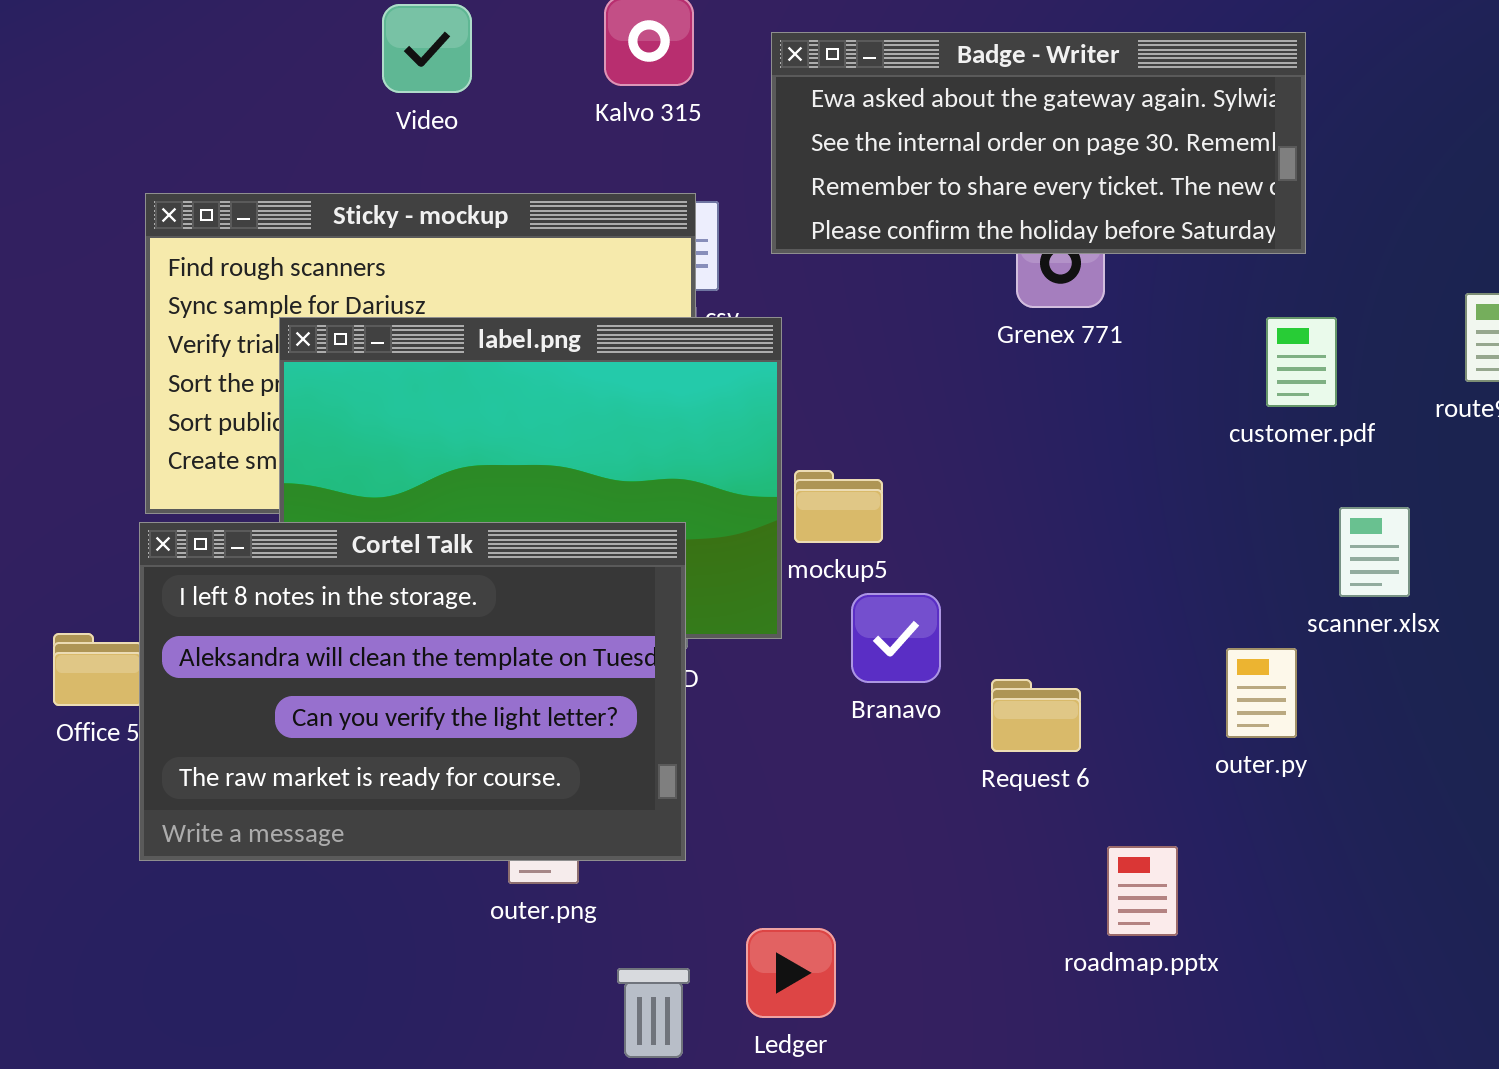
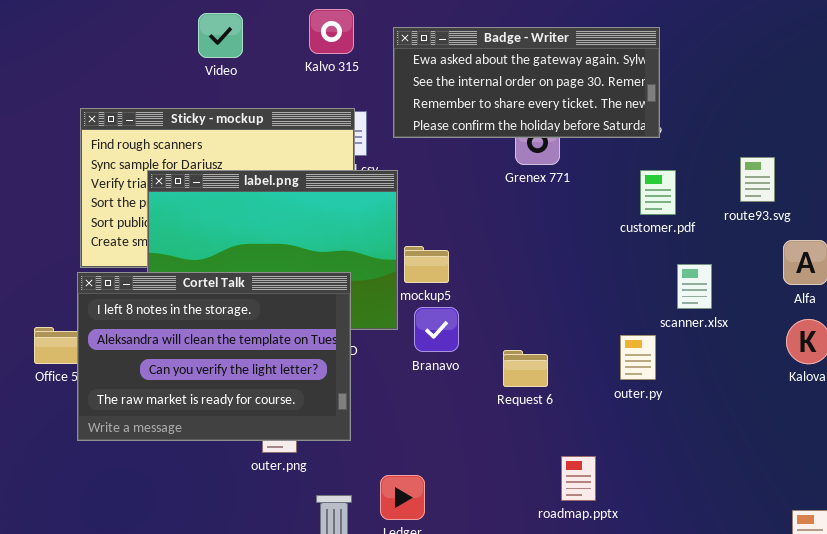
Branavo: [851,593,941,683] -> [414,307,459,352], moved
roadmap.pptx: [1107,846,1178,936] -> [561,456,596,501], moved

